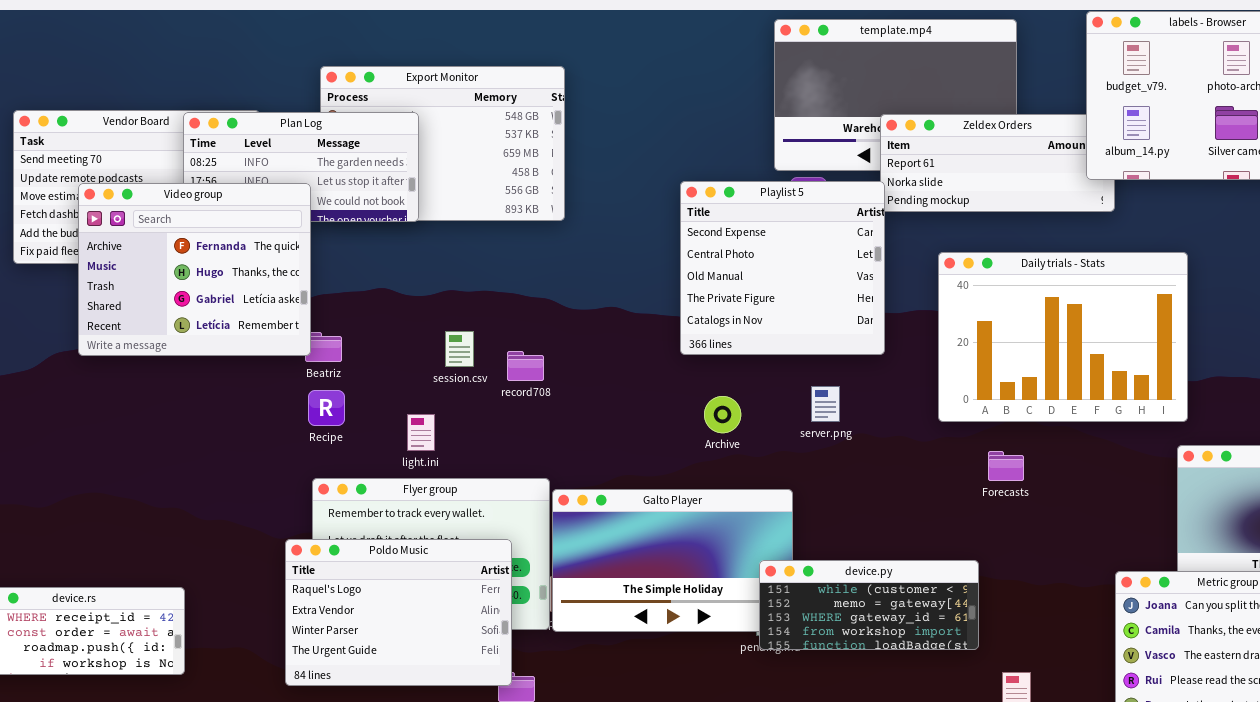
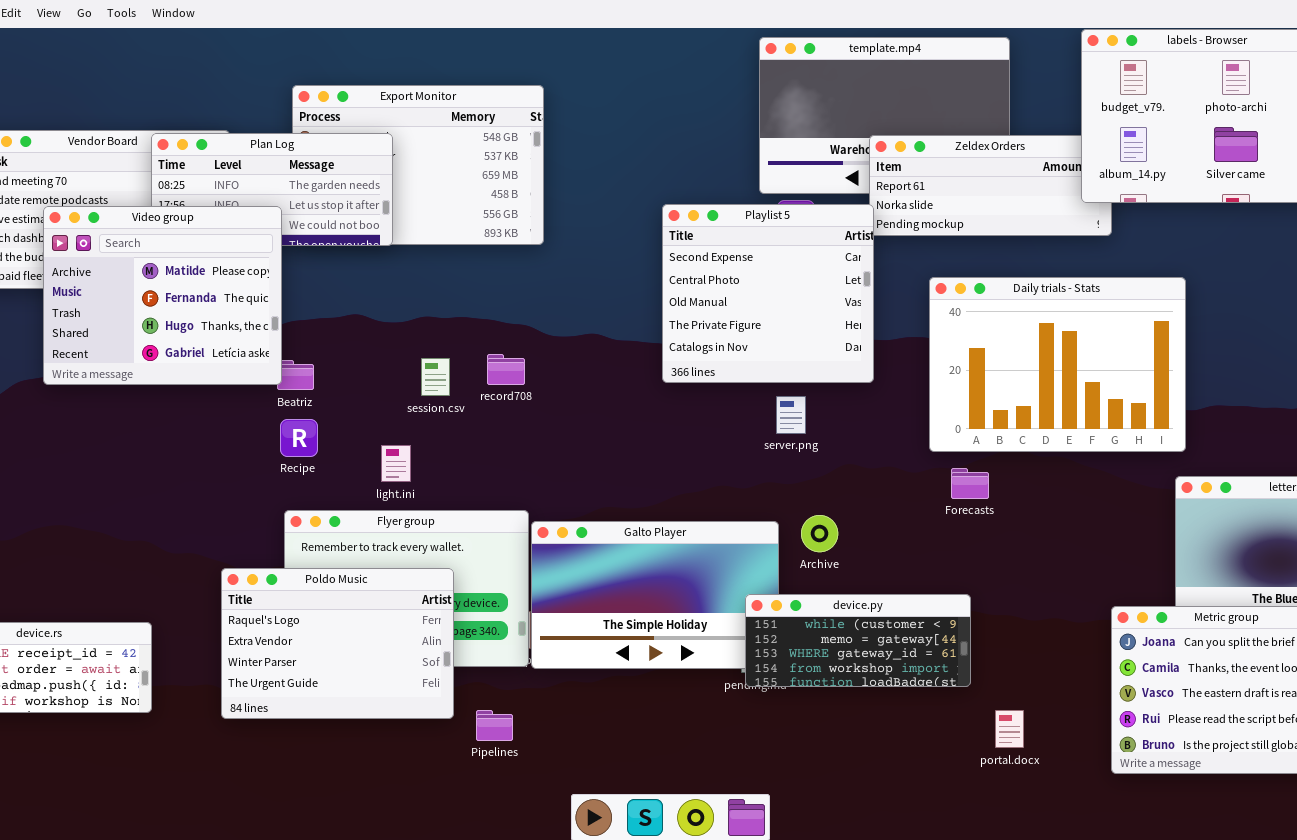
Video group: [78,183,311,356] -> [43,206,282,385], scrolled up 1 row
record708: [507,351,544,381] -> [487,354,525,385], moved
server.png: [811,386,840,422] -> [776,396,806,434], moved
Archive: [704,396,741,433] -> [801,515,838,552], moved
Forecasts: [988,451,1024,481] -> [951,468,989,499], moved
Poldo Music: [285,539,512,686] -> [221,568,454,719], moved

